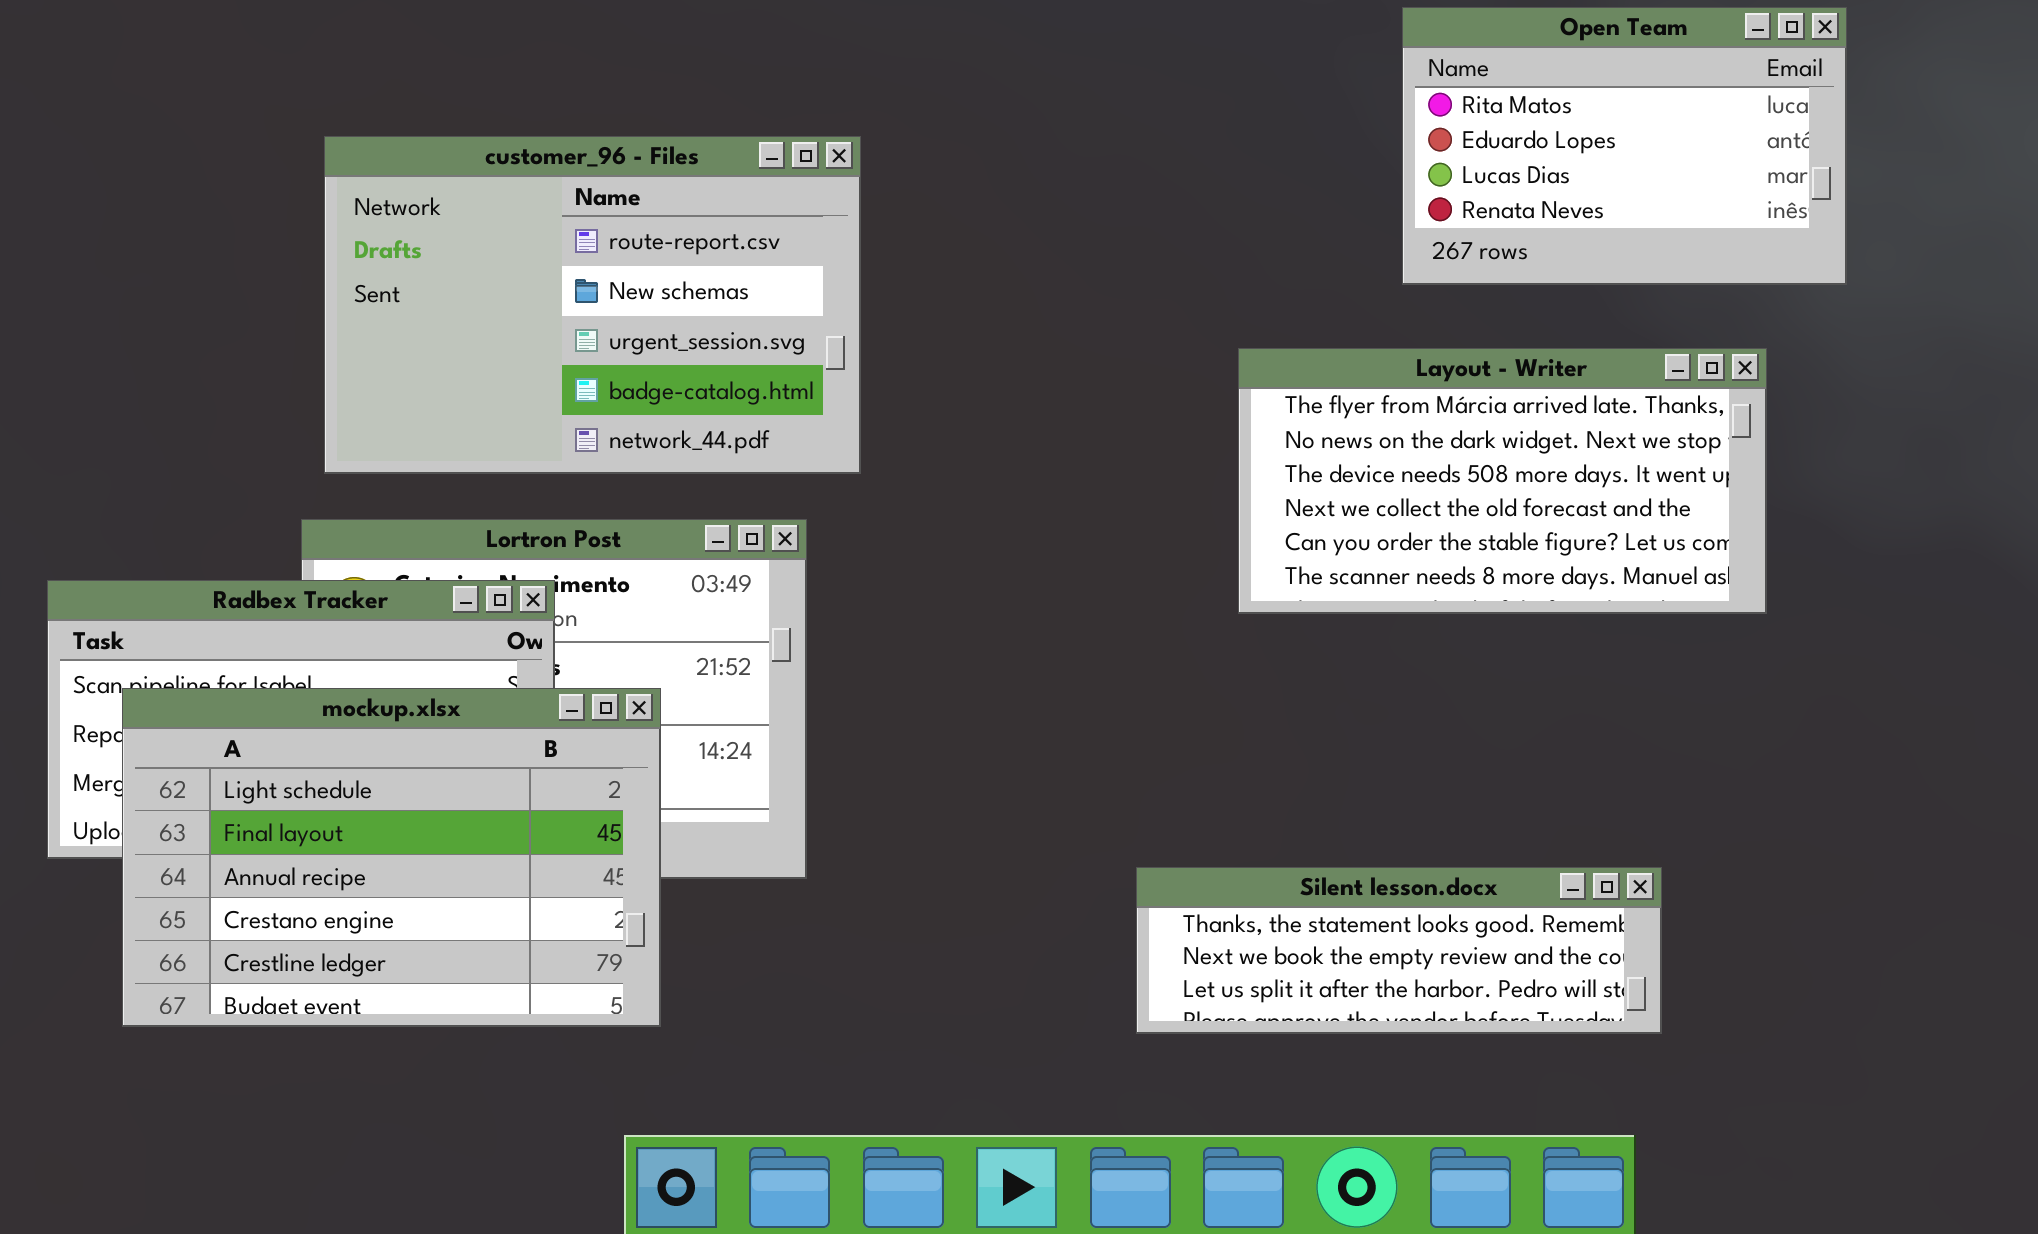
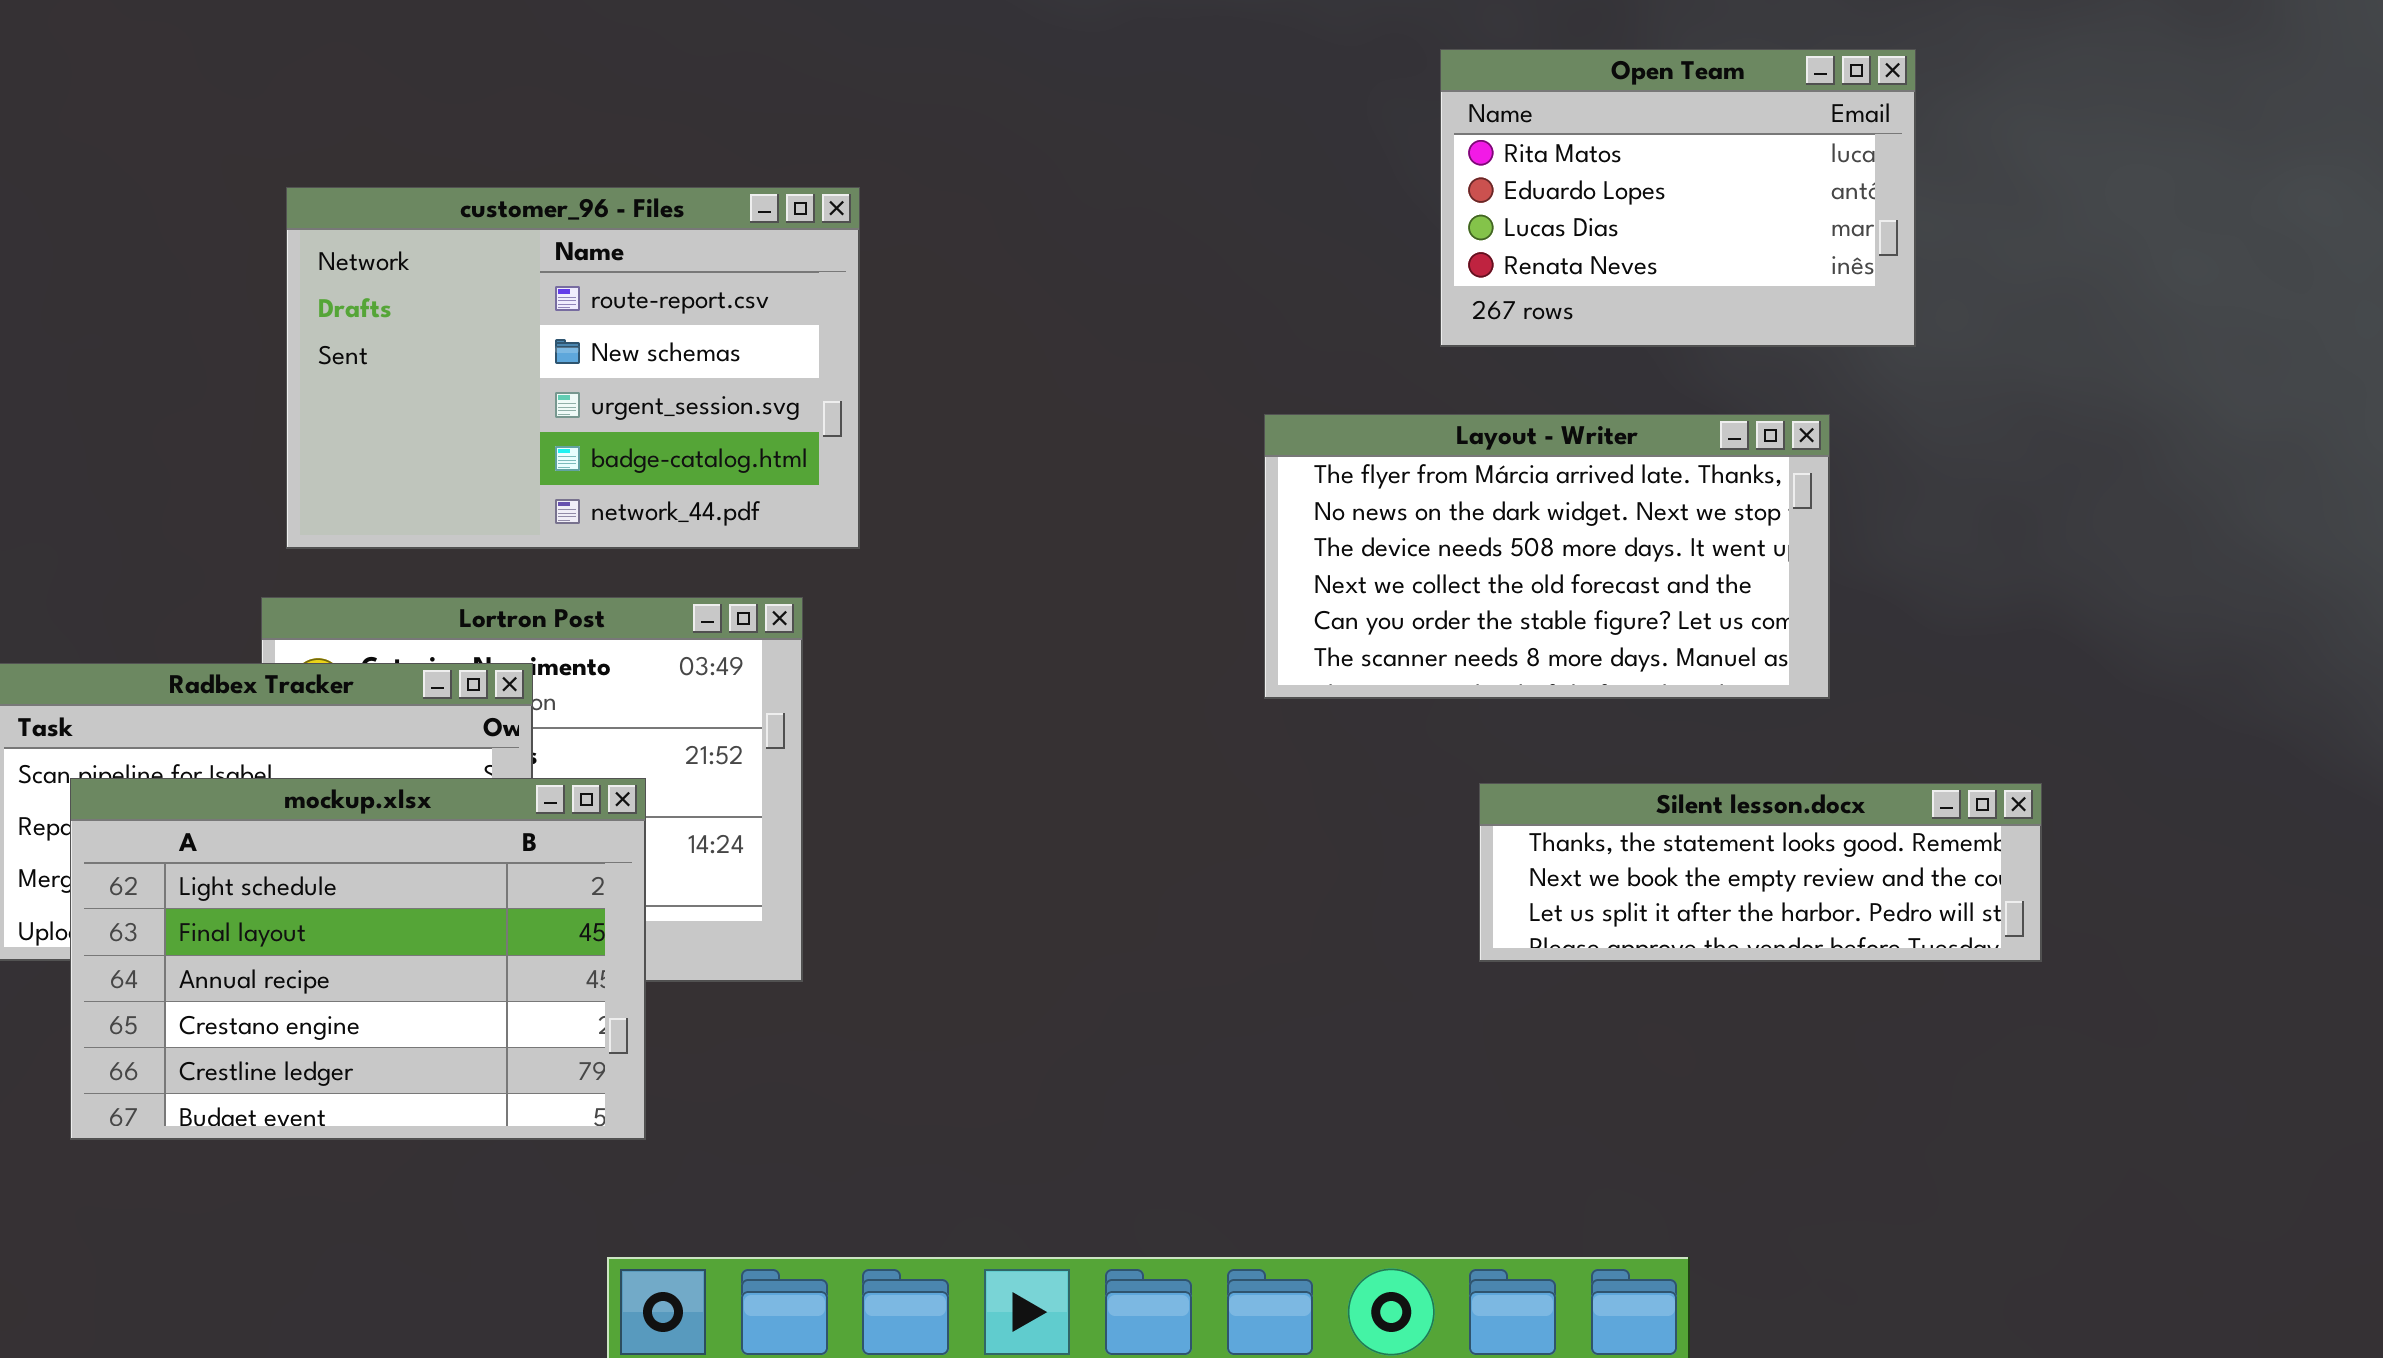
Silent lesson.docx: [1136,867,1662,1034] -> [1479,783,2042,962], moved

